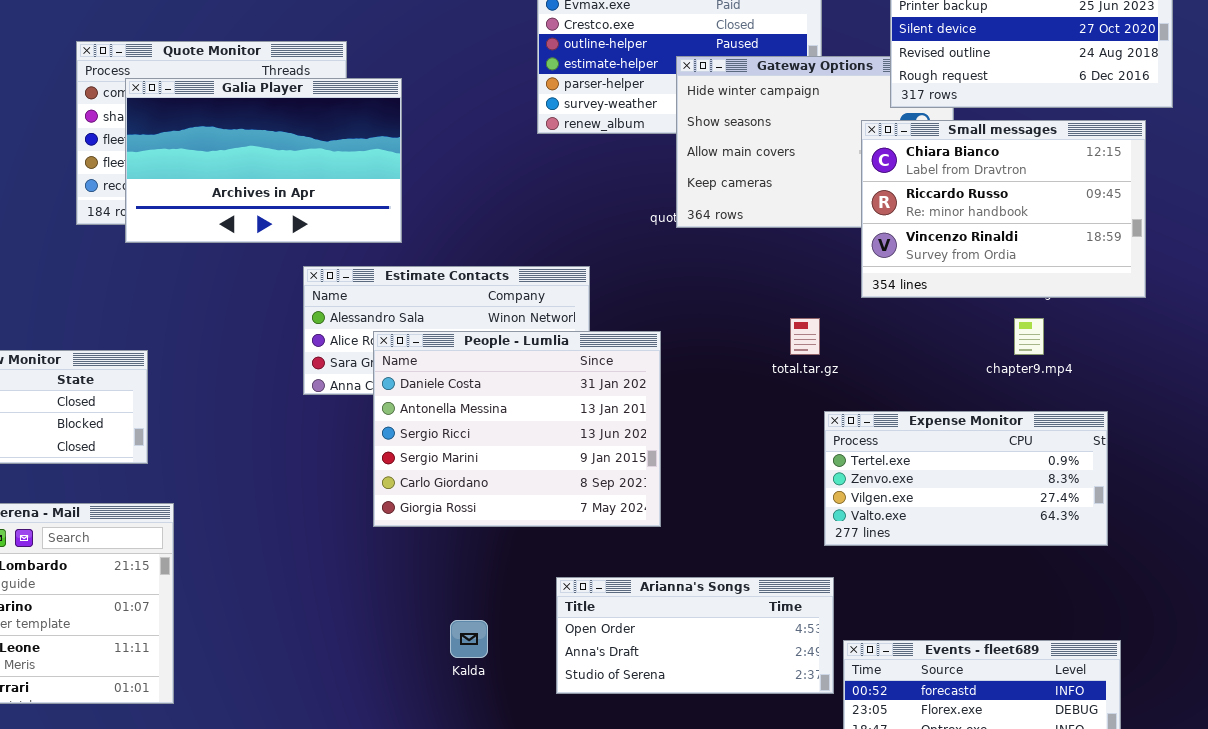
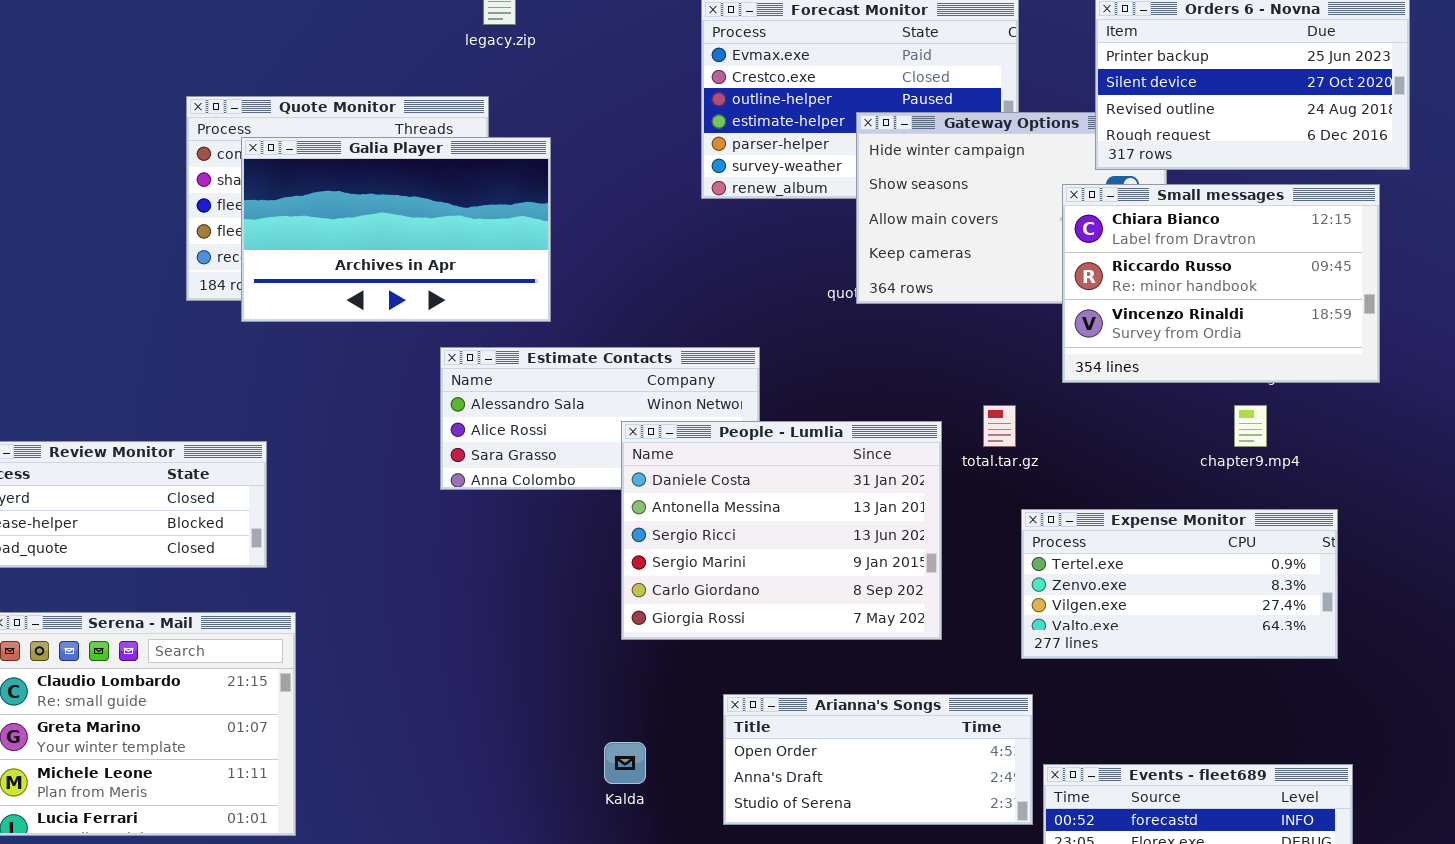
People - Lumlia: [373,331,661,527] -> [621,421,942,640], moved

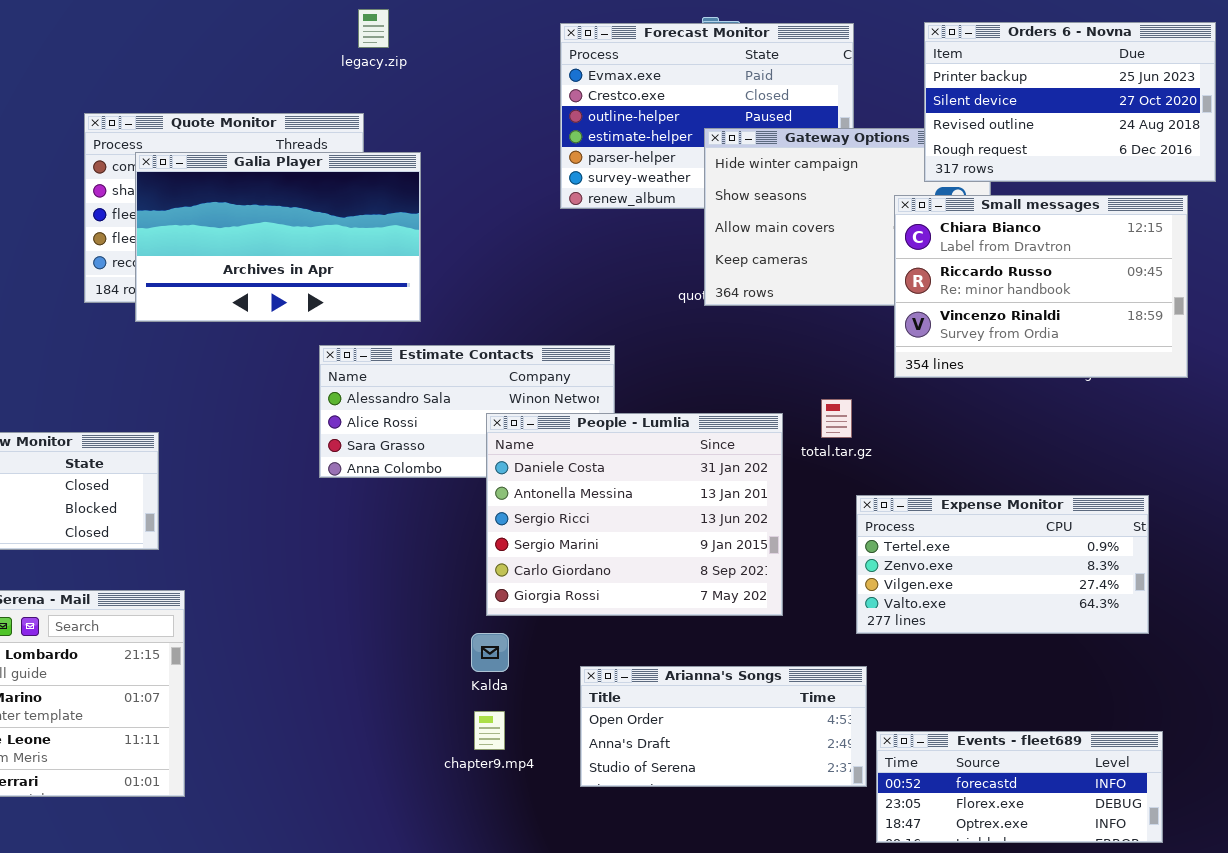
chapter9.mp4: [1234,405,1267,447] -> [474,711,505,750], moved
Kalda: [604,742,646,784] -> [471,633,509,672], moved

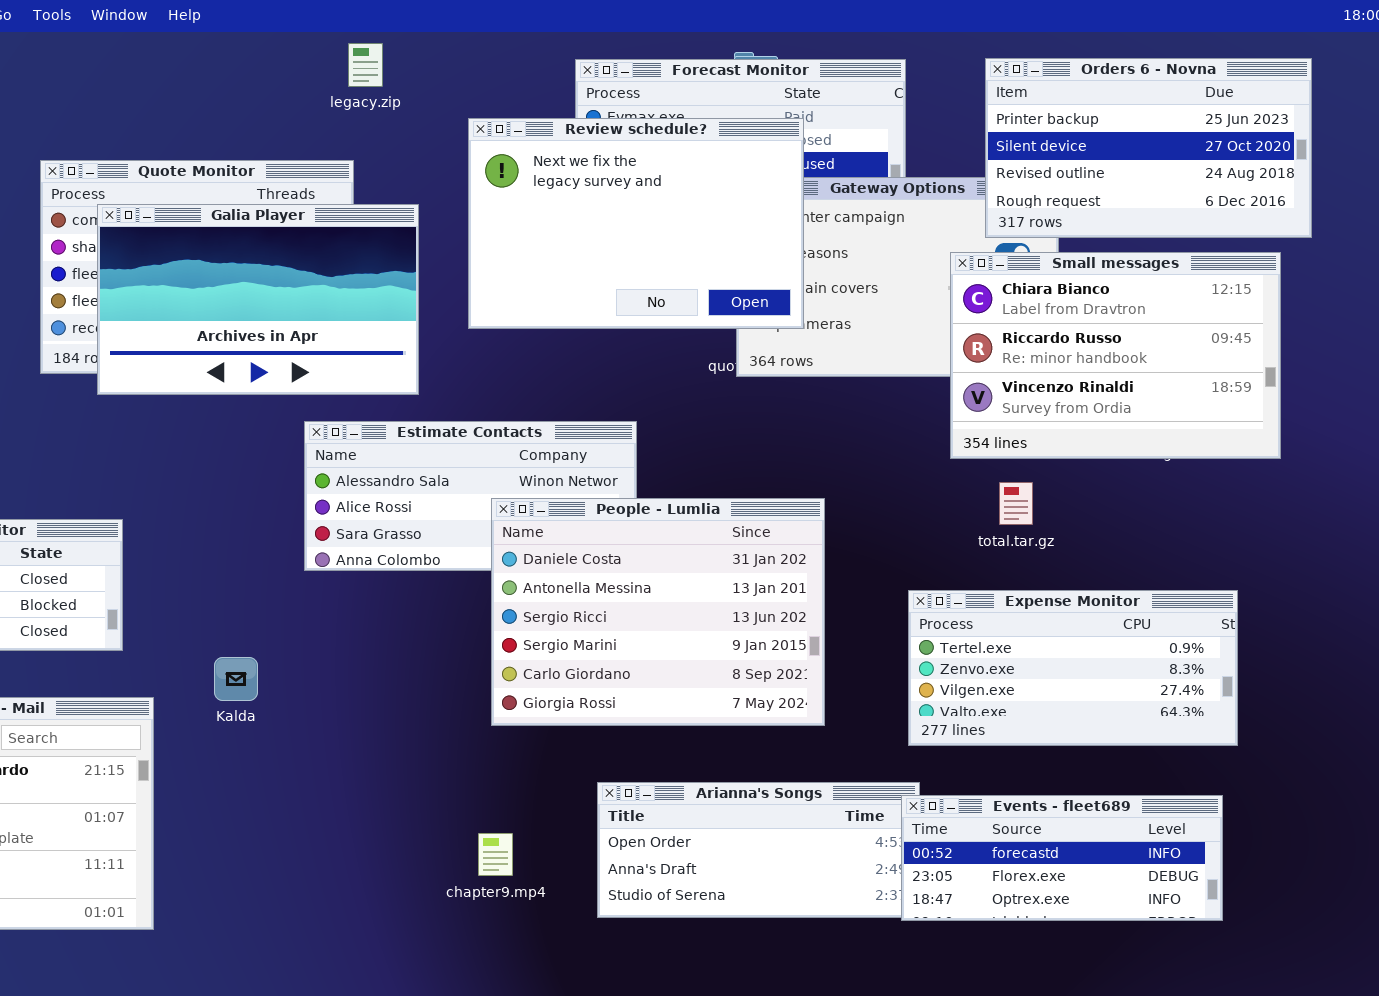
Review schedule?: none -> [468,118,804,329], opened
total.tar.gz: [821,399,852,438] -> [999,482,1033,525], moved
Kalda: [471,633,509,672] -> [214,657,258,701], moved
Events - fleet689: [876,731,1163,843] -> [901,795,1223,921], moved

